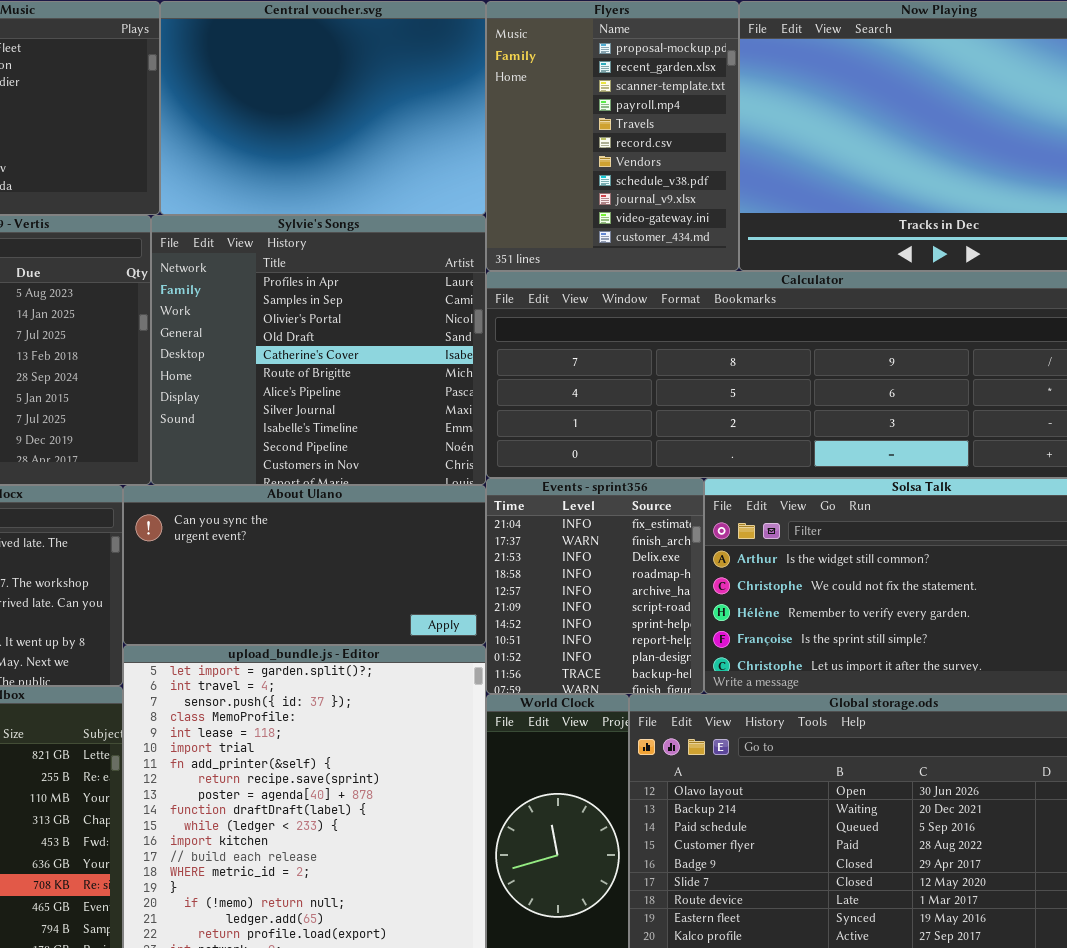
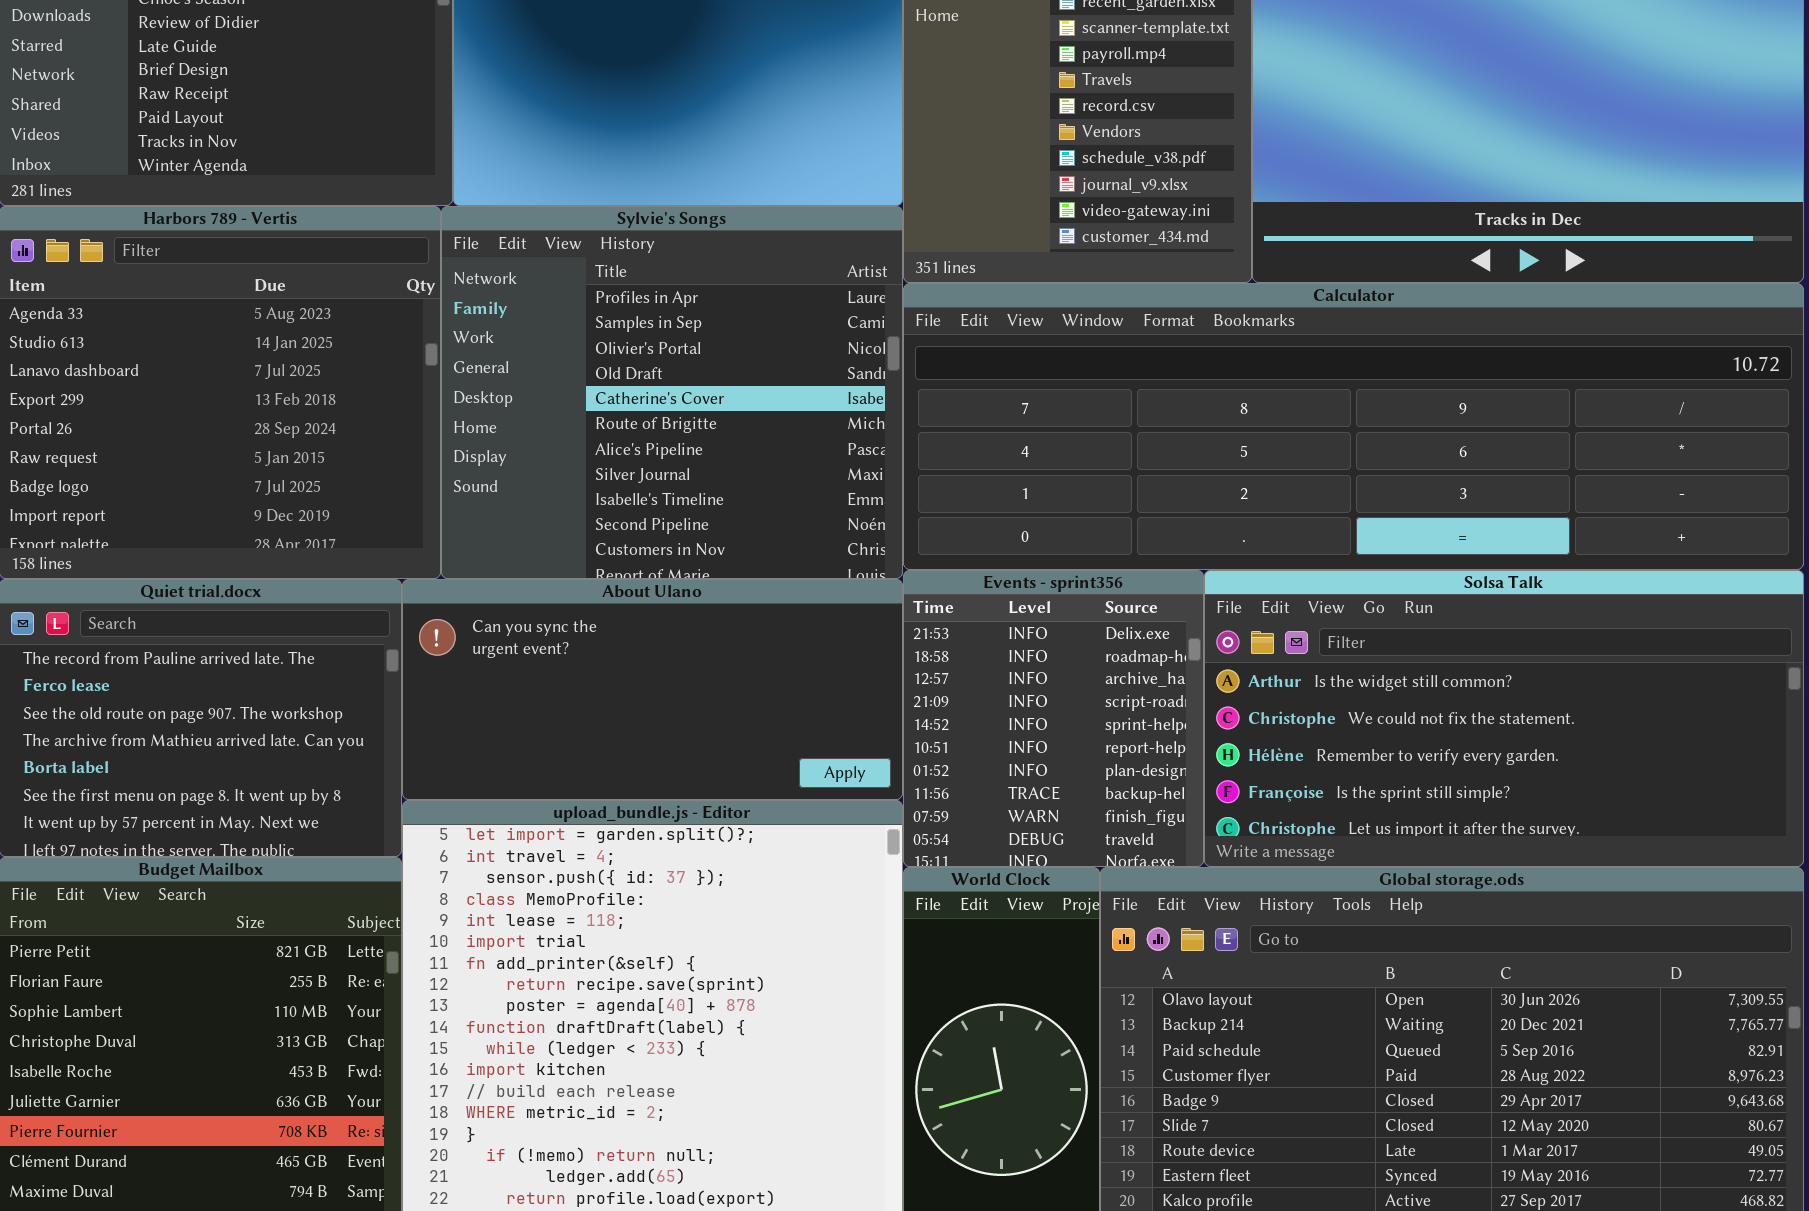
Events - sprint356: [486,478,704,694] -> [903,570,1204,867], scrolled down 2 rows

